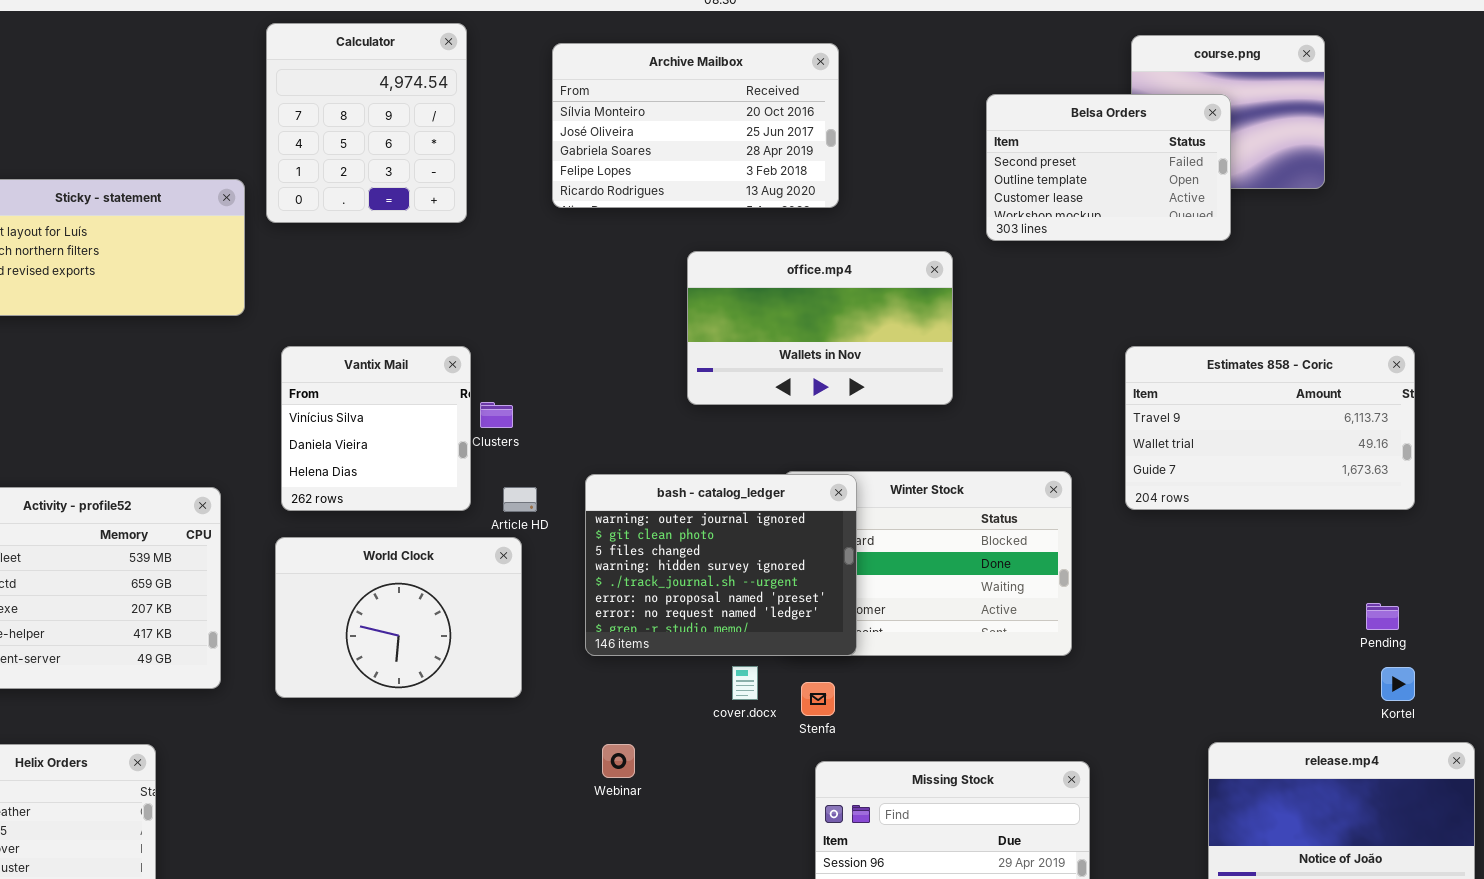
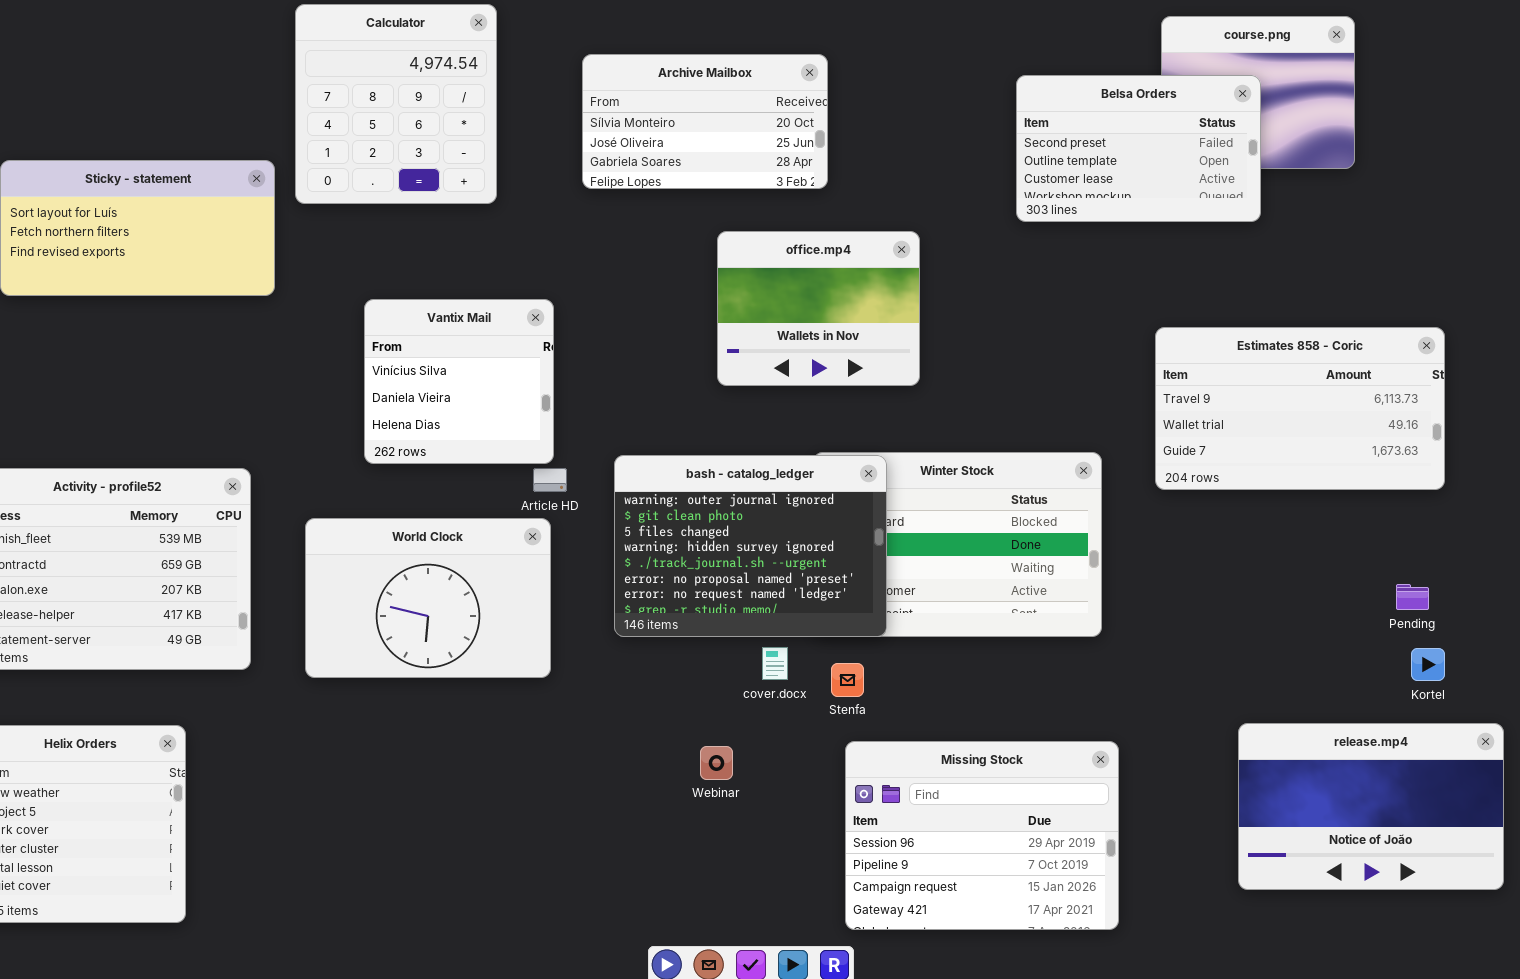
Archive Mailbox: [552,43,839,208] -> [582,54,828,189], resized
office.mp4: [687,251,953,405] -> [717,231,920,386], resized
Vantix Mail: [281,346,471,511] -> [364,299,554,464], moved
Webinar: [602,744,635,778] -> [700,746,733,780], moved

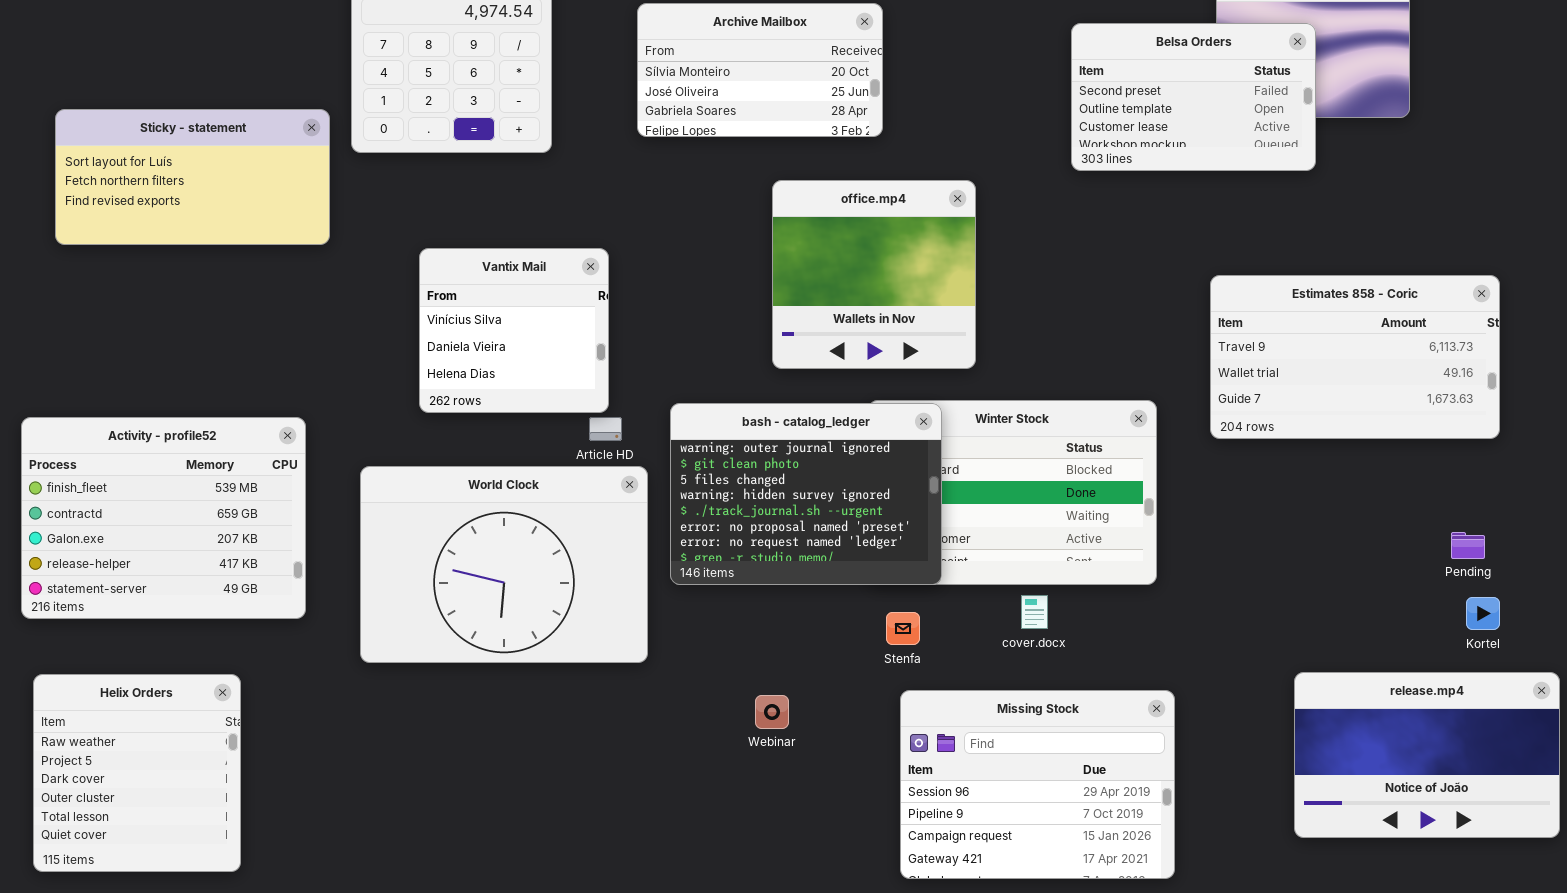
office.mp4: [717,231,920,386] -> [772,180,976,369], resized
World Clock: [305,518,551,678] -> [360,466,648,663], resized
cover.docx: [762,647,788,680] -> [1021,595,1048,629], moved

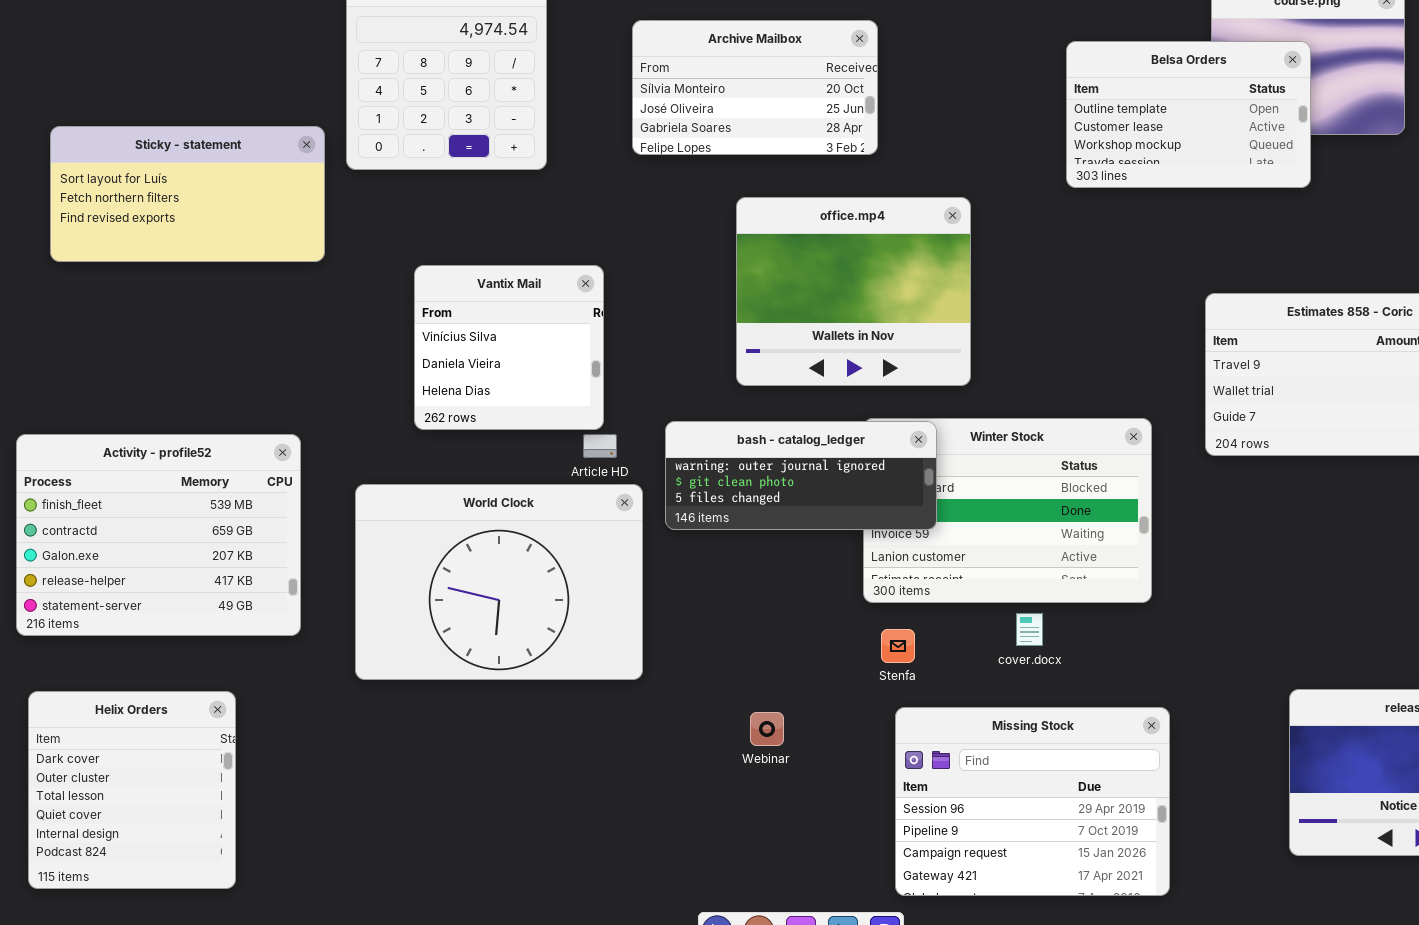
Belsa Orders: [1071,23,1316,171] -> [1066,41,1311,188], scrolled down 1 row
office.mp4: [772,180,976,369] -> [736,197,971,386], resized
bash - catalog_ledger: [670,403,942,585] -> [665,421,937,530], resized
Helix Orders: [33,674,241,872] -> [28,691,236,889], scrolled down 2 rows

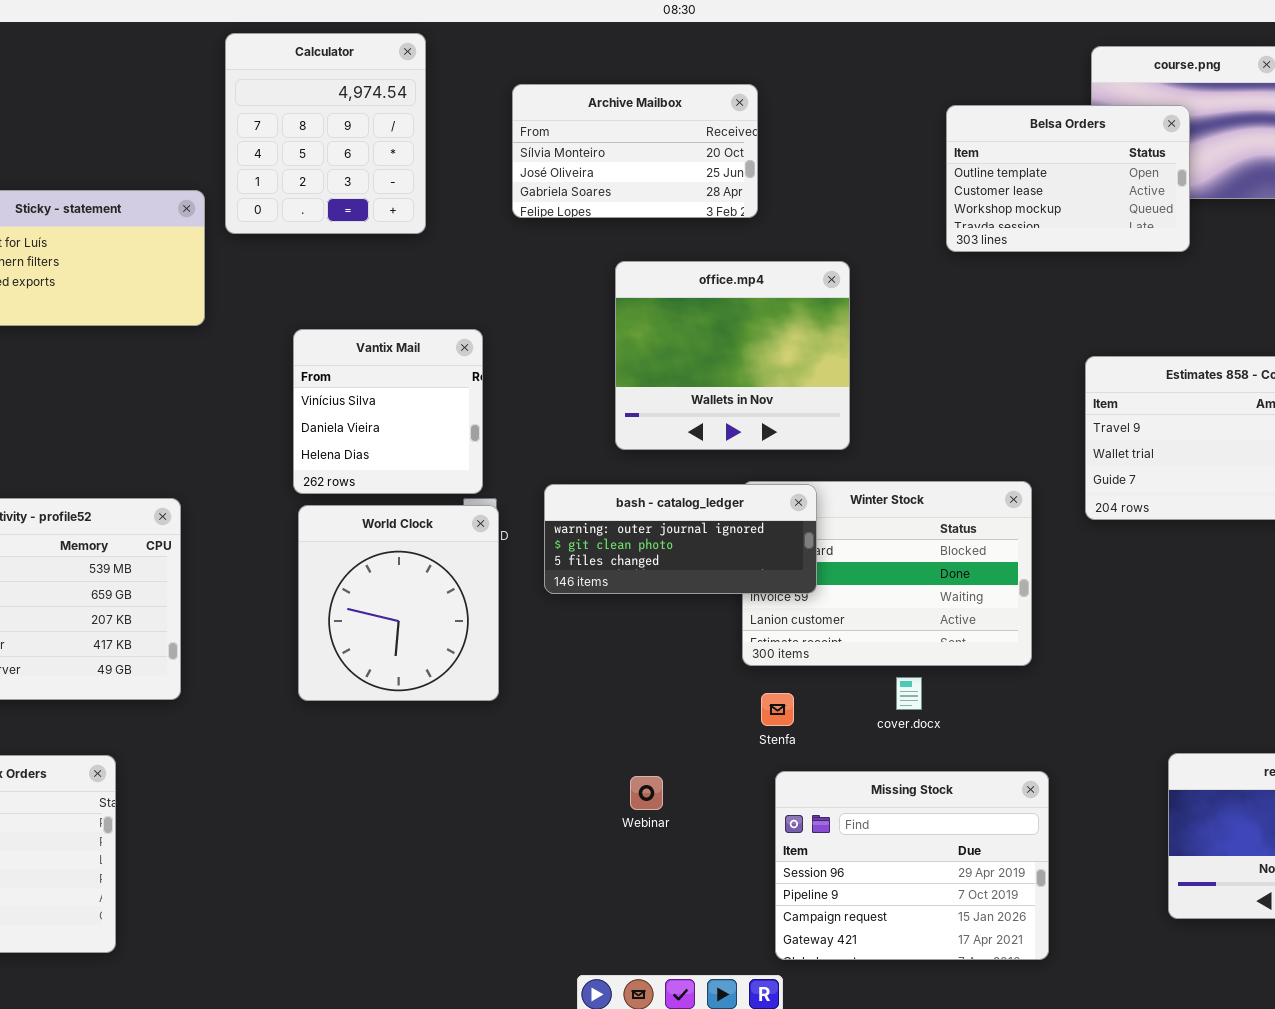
World Clock: [355,484,643,680] -> [298,505,499,701], moved, resized

